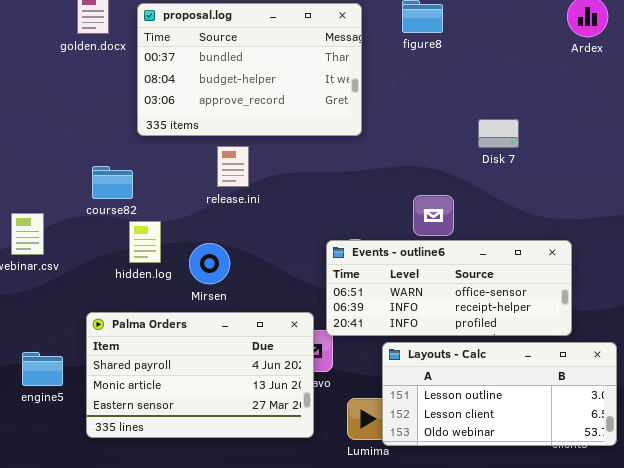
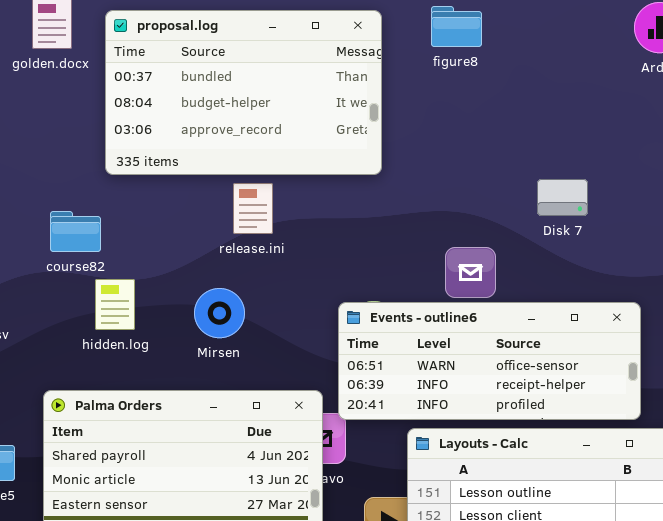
Disk 7: [478,119,519,148] -> [537,179,588,216], moved
release.ini: [217,146,249,187] -> [233,183,273,234], moved
Mirsen: [189,243,230,284] -> [194,288,245,338], moved

